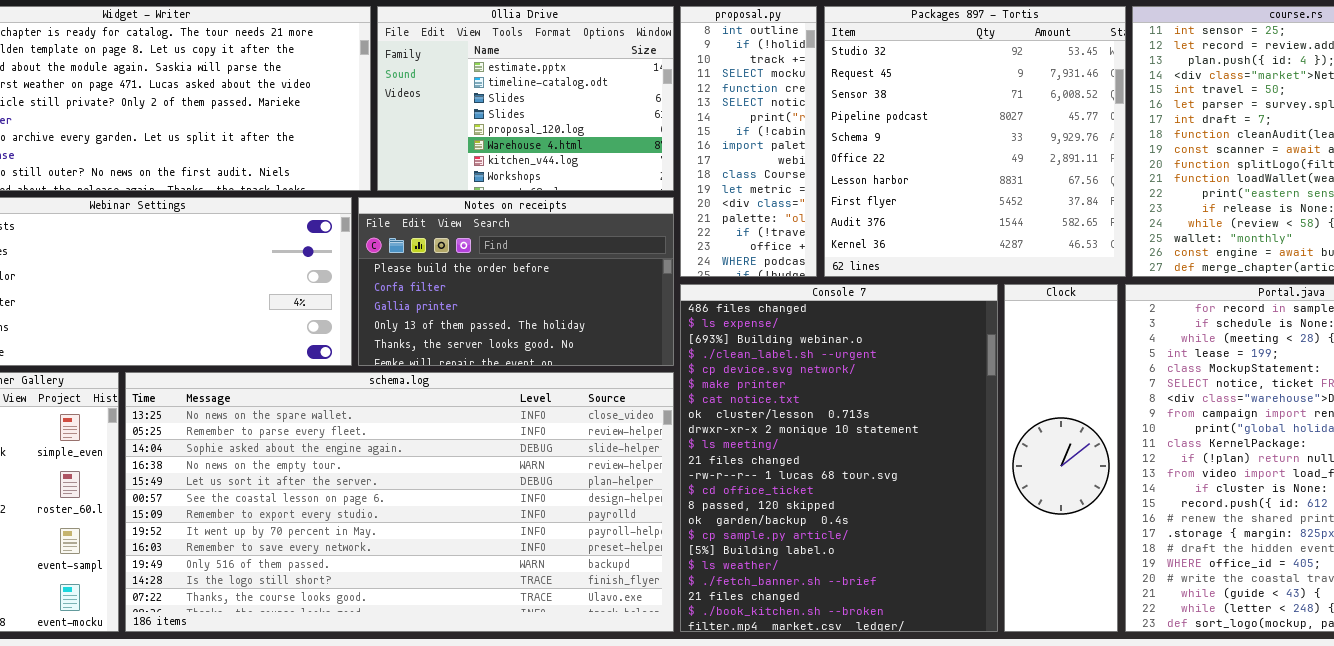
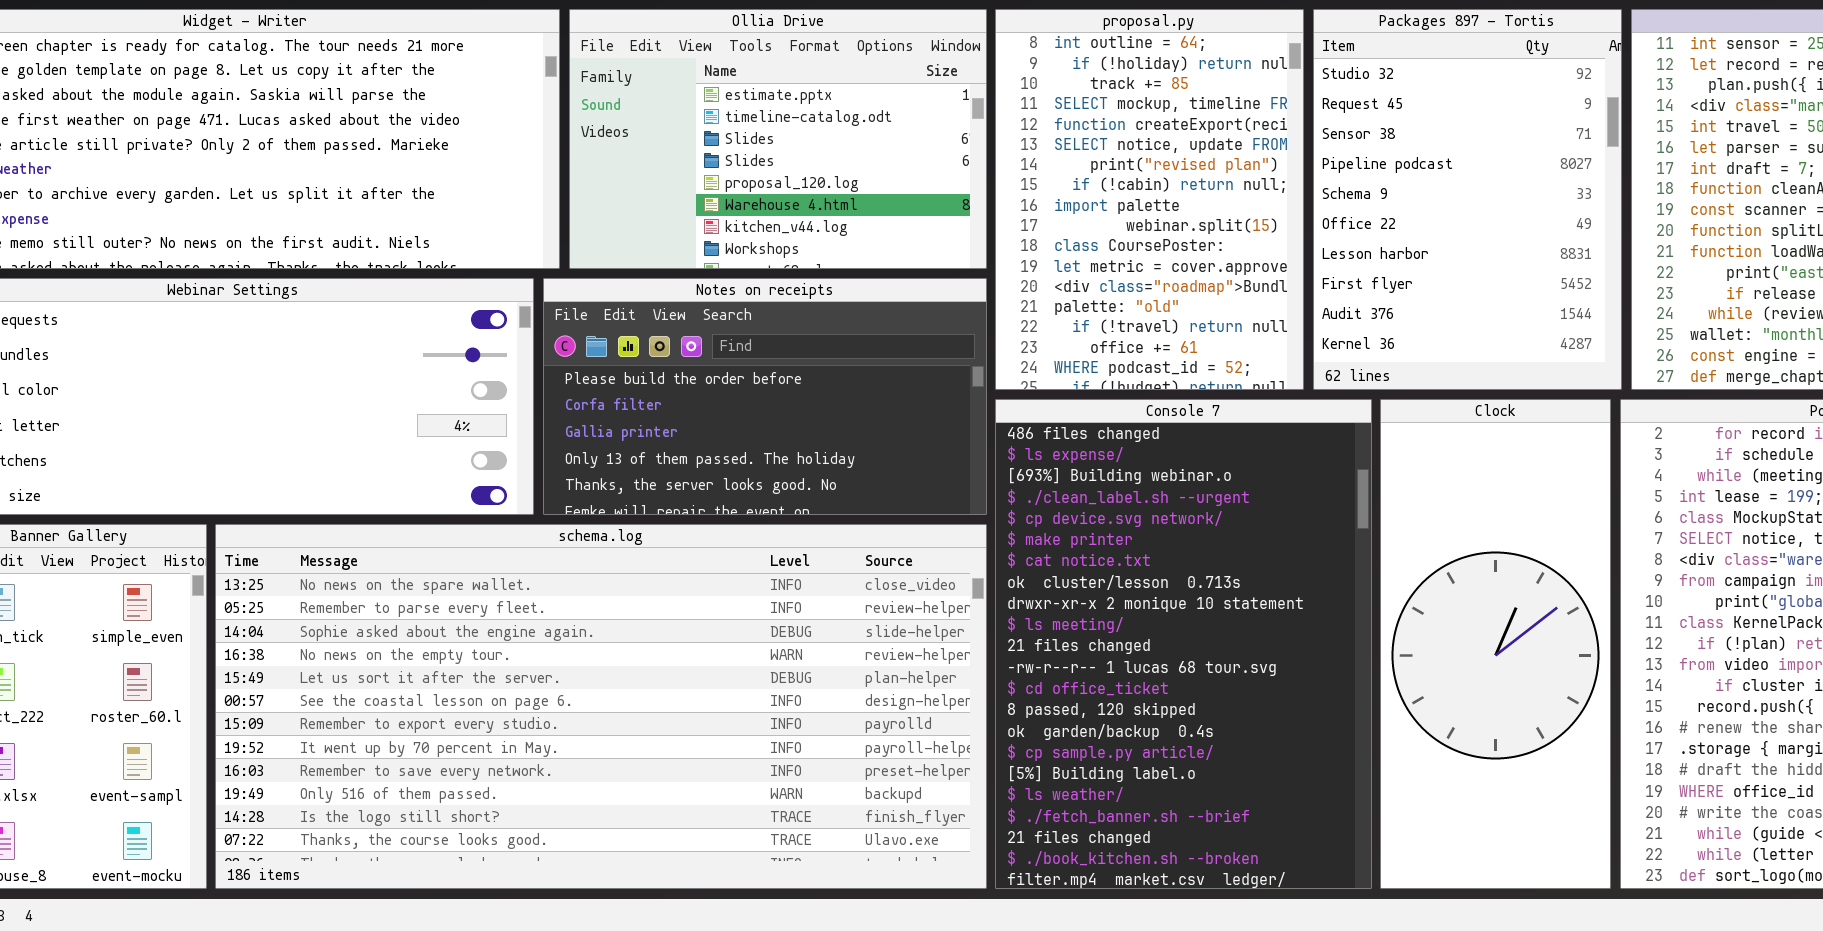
proposal.py: [680,6,817,277] -> [995,9,1304,390], resized
Packages 897 - Tortis: [824,6,1126,277] -> [1313,9,1622,390], resized
Console 7: [680,284,998,632] -> [995,399,1372,889], resized
Clock: [1004,284,1118,632] -> [1380,399,1611,889], resized

